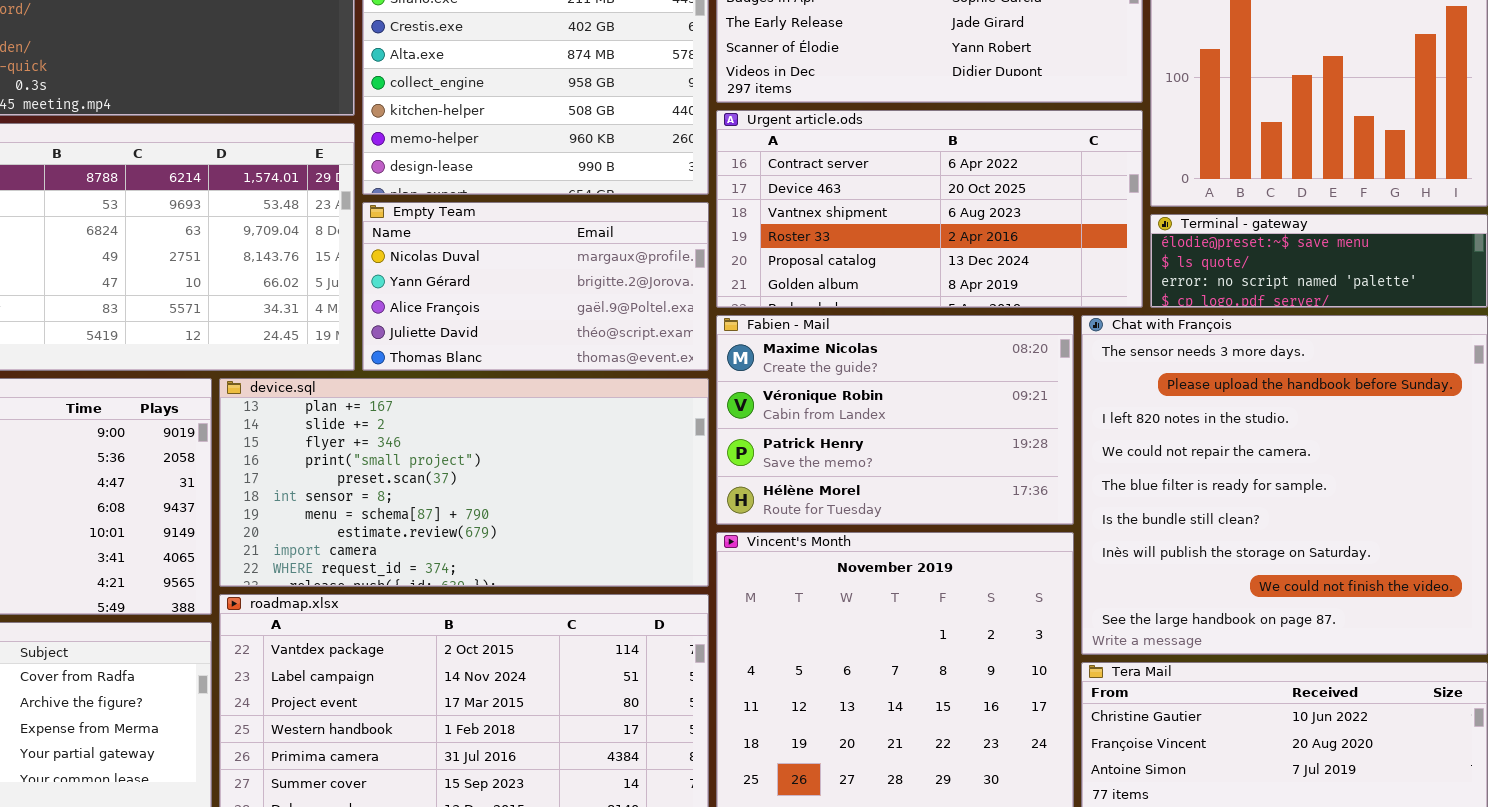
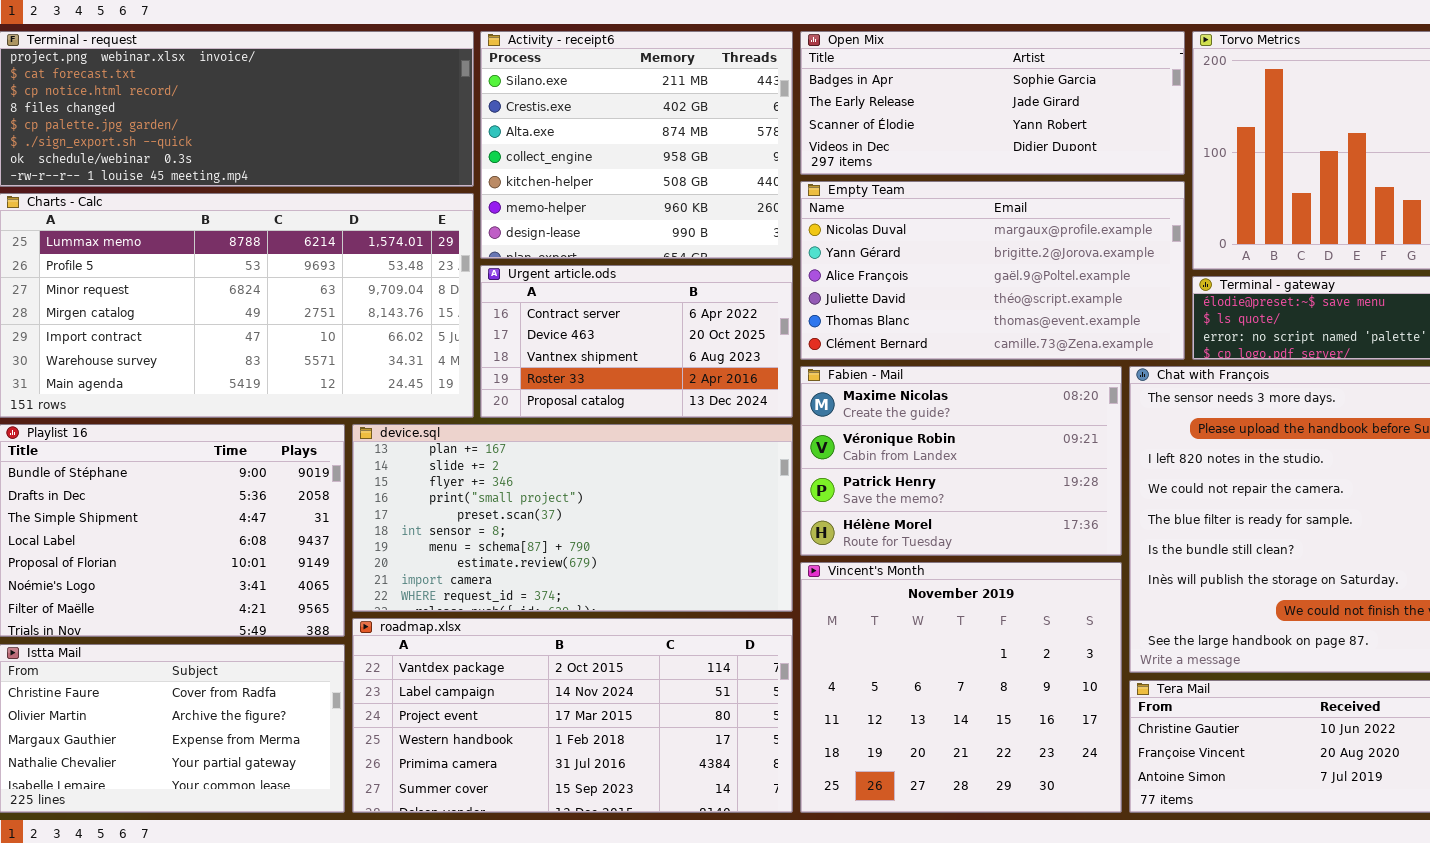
Urgent article.ods: [716,110,1143,308] -> [480,265,793,418], moved, resized
Empty Team: [362,202,709,371] -> [800,181,1185,360], moved, resized

